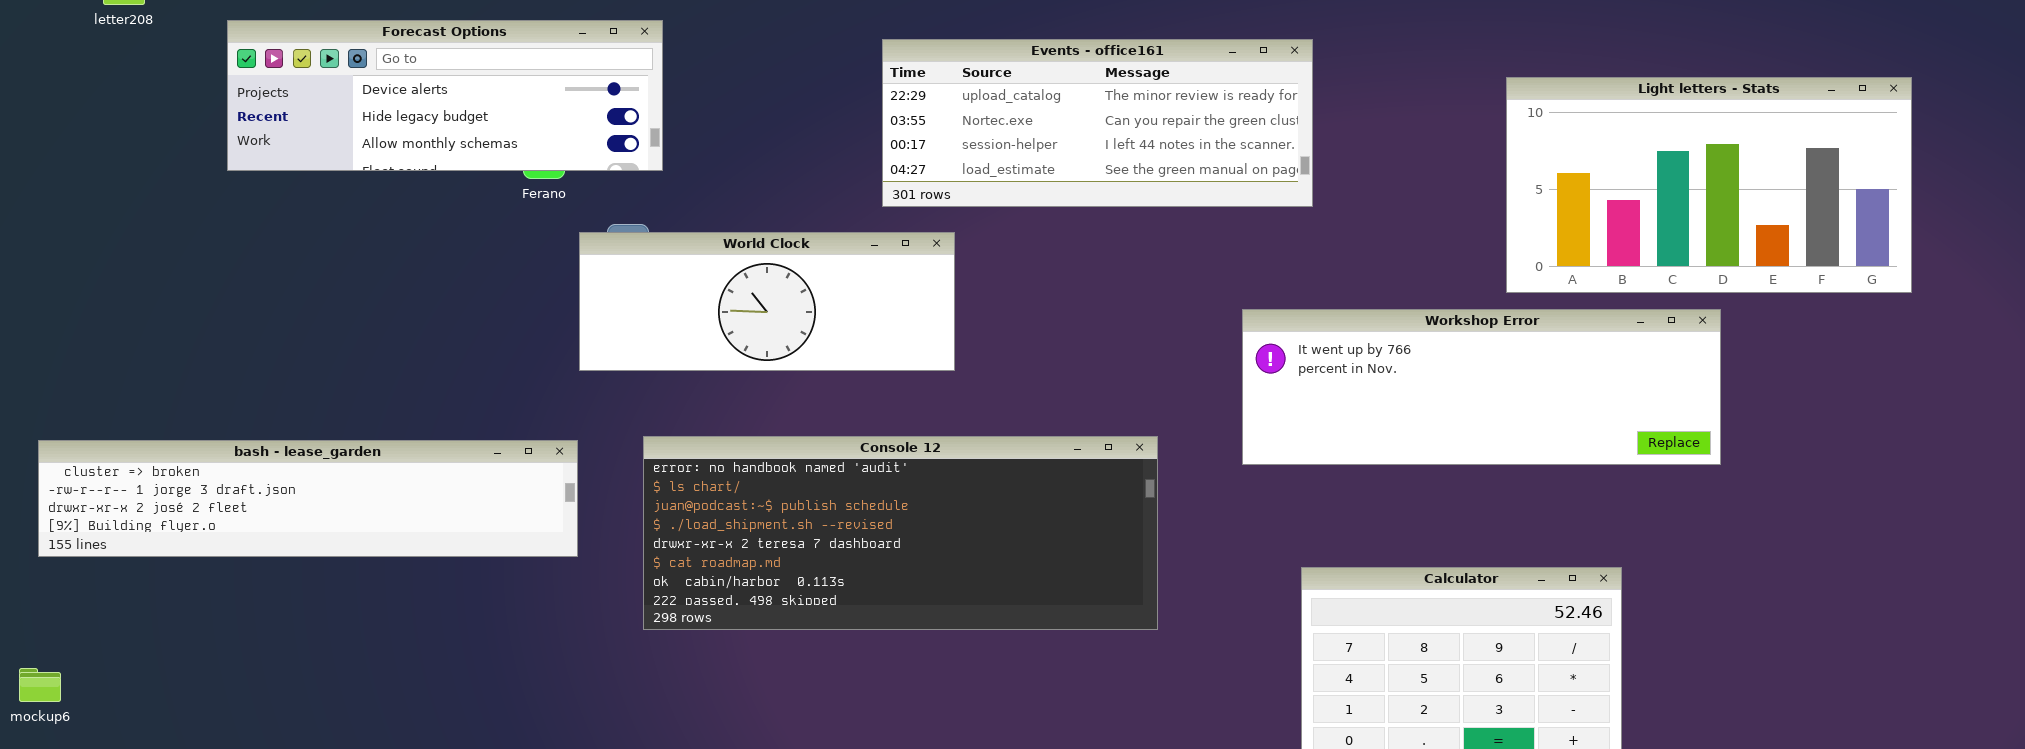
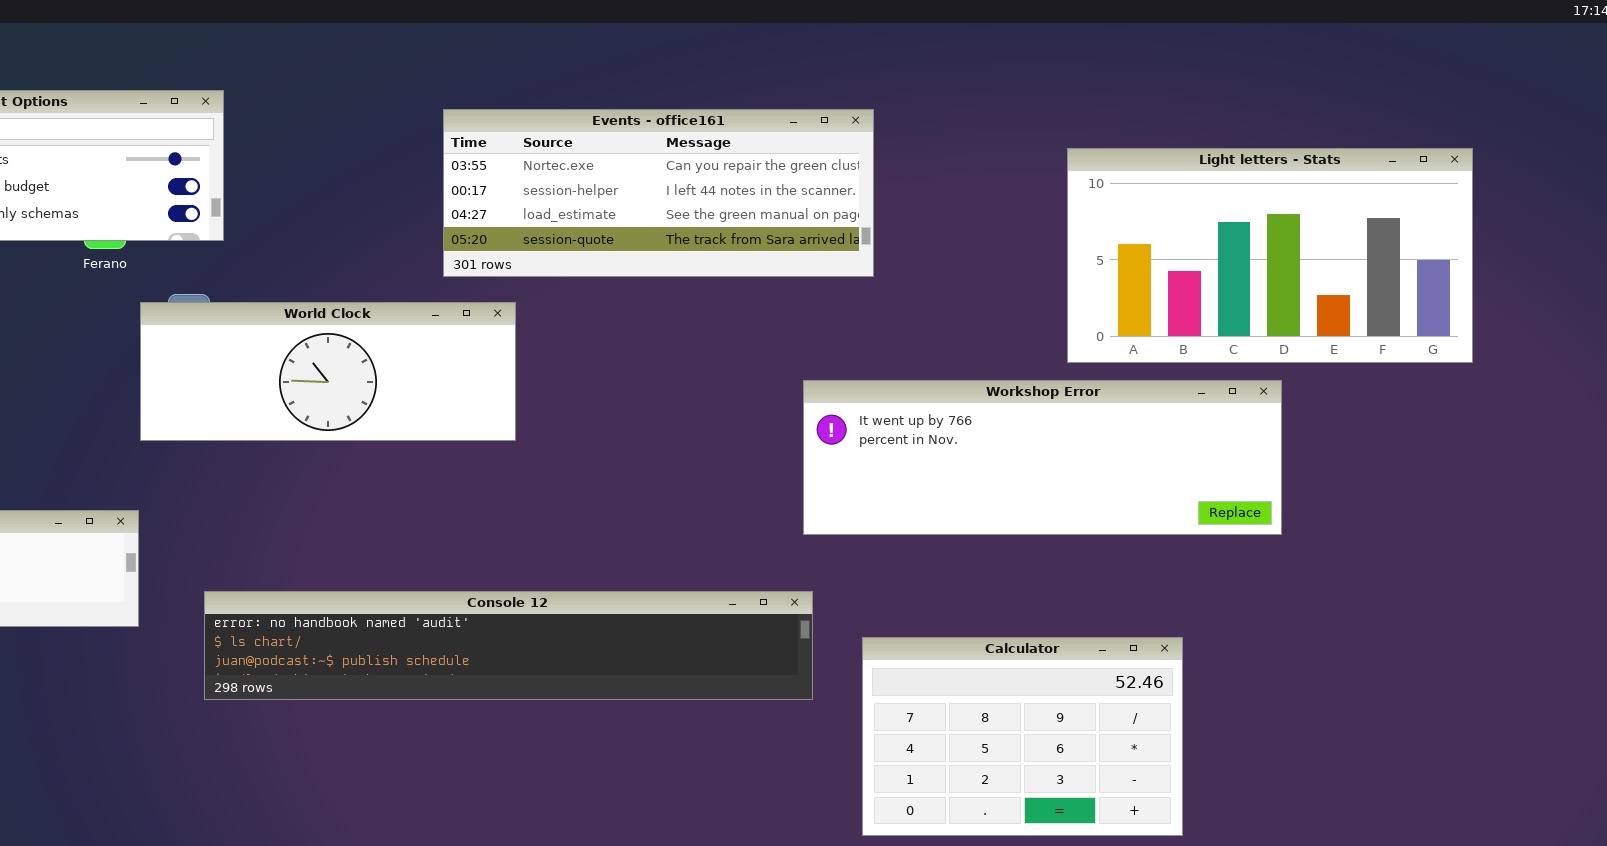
Events - office161: [882,39,1313,207] -> [443,109,874,277], scrolled down 1 row
Console 12: [643,436,1158,630] -> [204,591,813,700], resized

